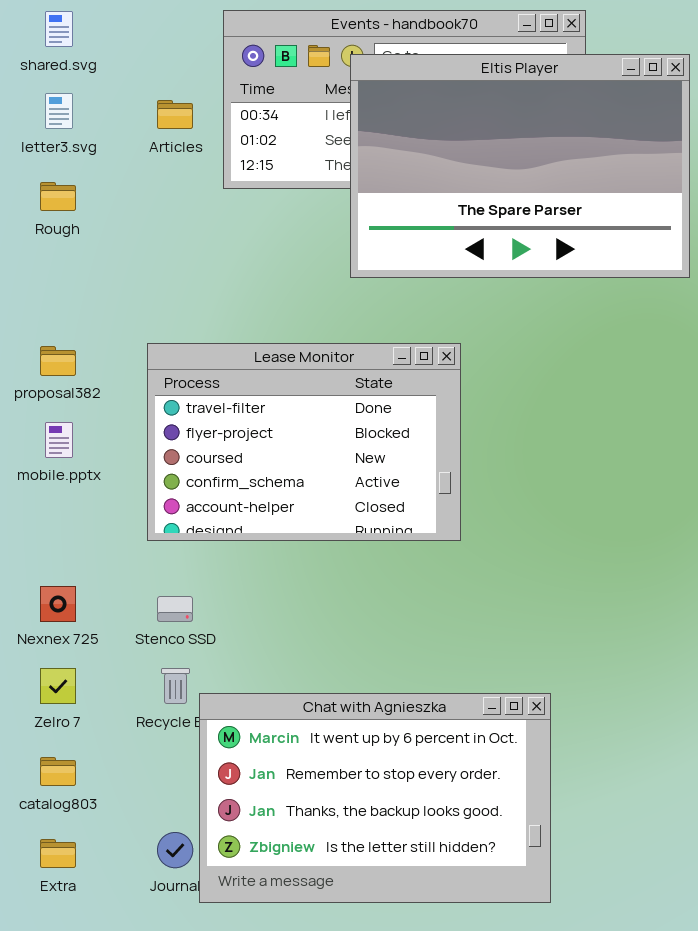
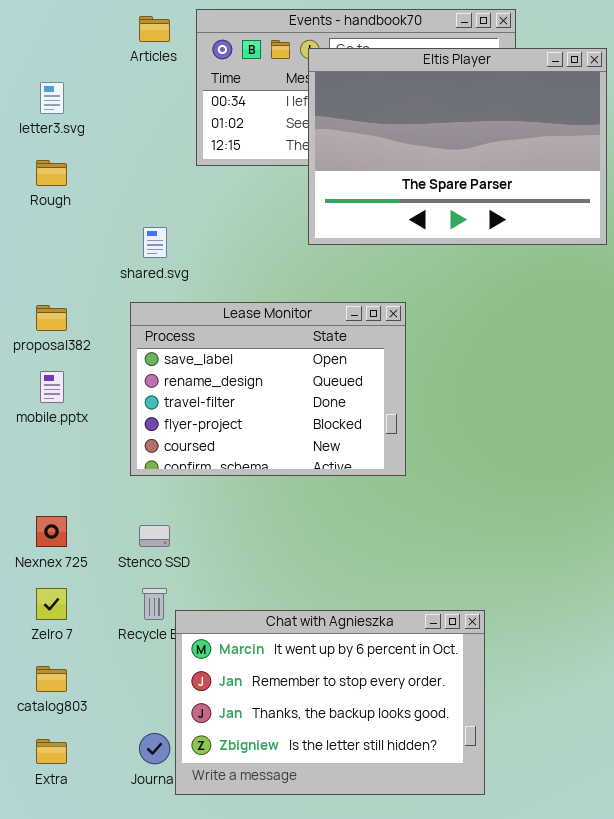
shared.svg: [45,11,73,47] -> [143,227,167,258], moved
Articles: [157,100,193,129] -> [139,16,170,42], moved
Lease Monitor: [147,343,461,541] -> [130,302,406,476], scrolled up 2 rows

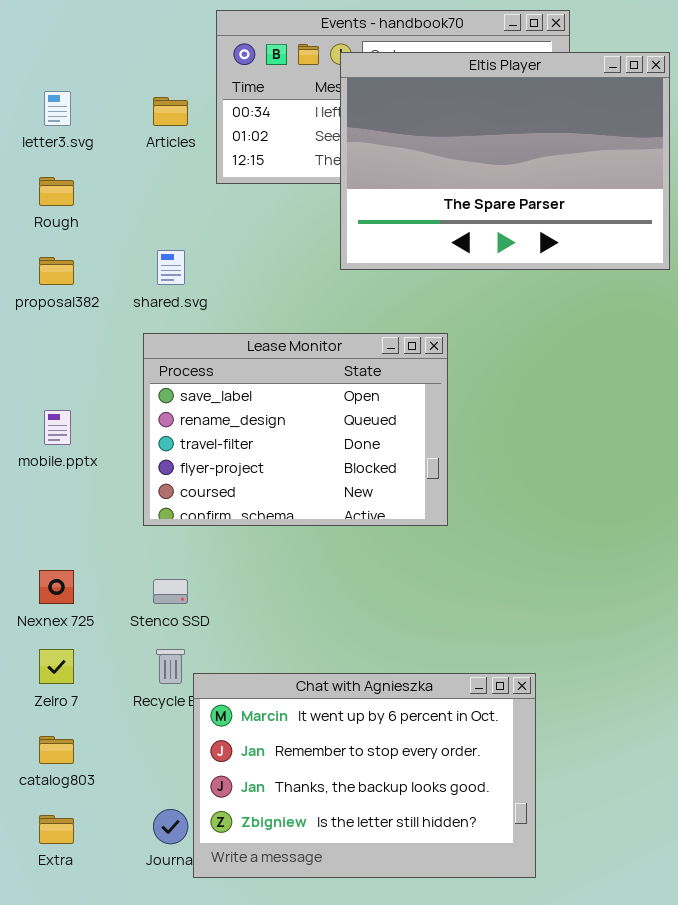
Articles: [139,16,170,42] -> [153,97,188,126], moved
proposal382: [36,305,67,331] -> [39,257,74,285], moved

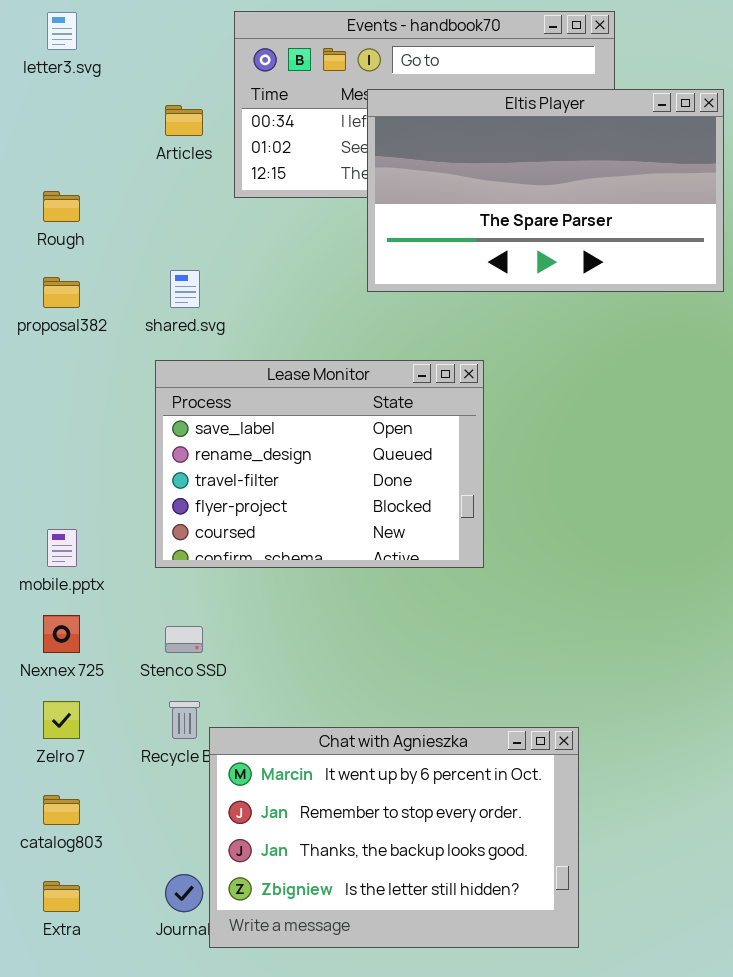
Eltis Player: [340,52,670,270] -> [367,89,724,292], resized
letter3.svg: [44,91,71,126] -> [47,12,77,50], moved
mobile.pptx: [44,410,71,445] -> [47,529,77,567], moved

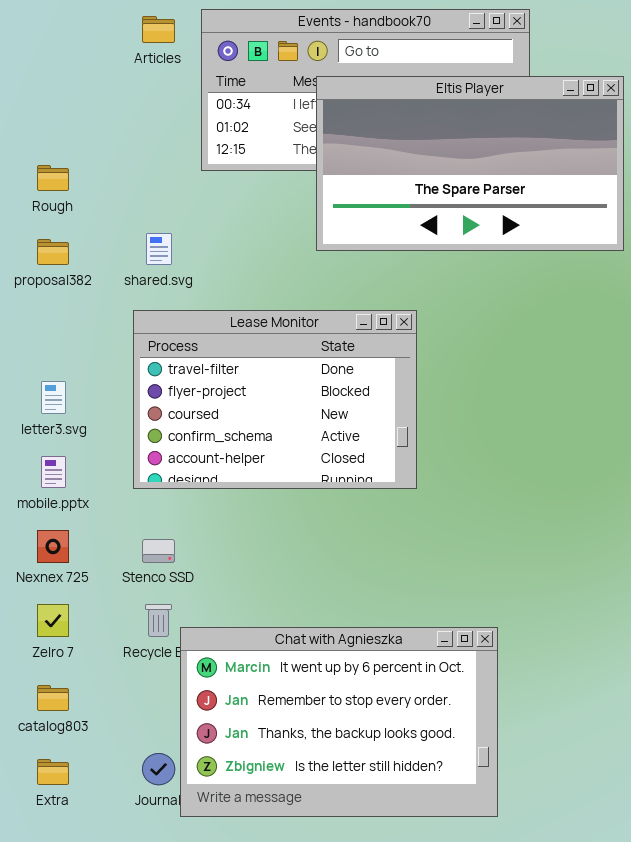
letter3.svg: [47,12,77,50] -> [41,381,66,414], moved
Articles: [165,105,203,136] -> [142,16,175,43], moved
Lease Monitor: [155,360,484,568] -> [133,310,417,489], scrolled down 2 rows

